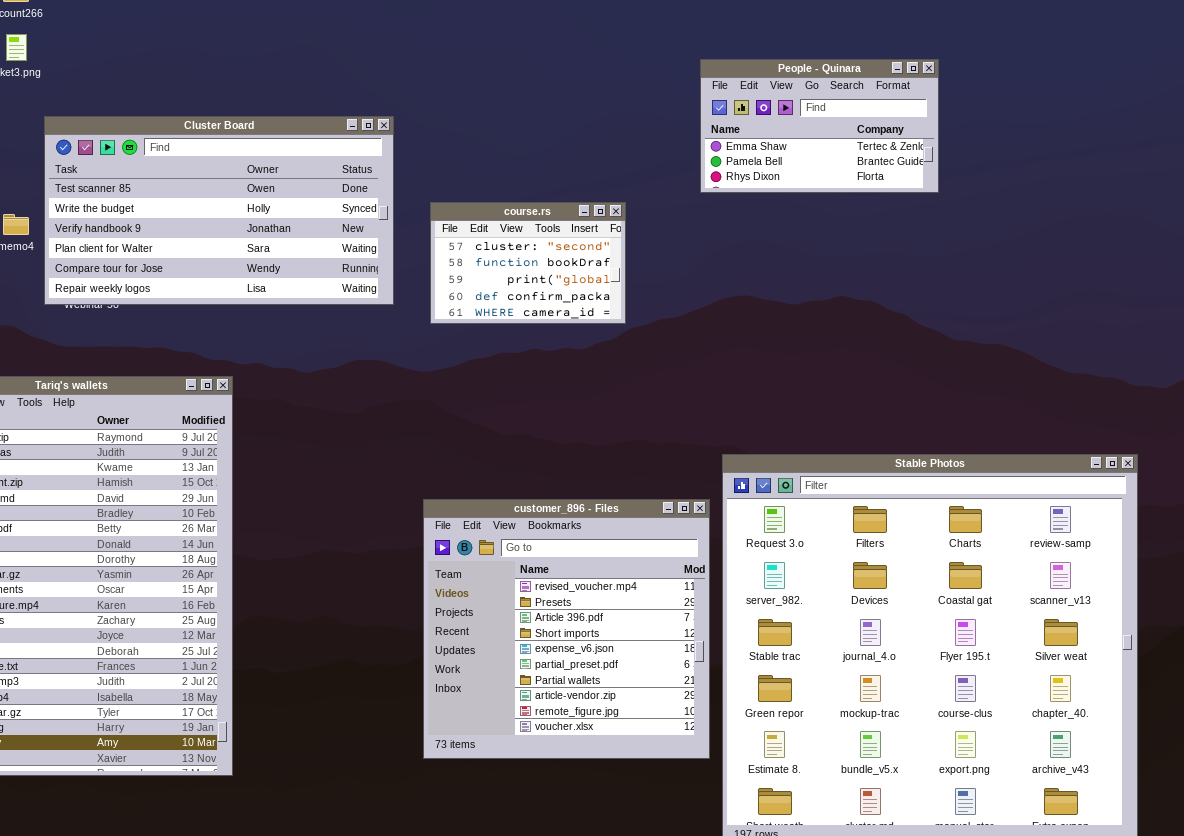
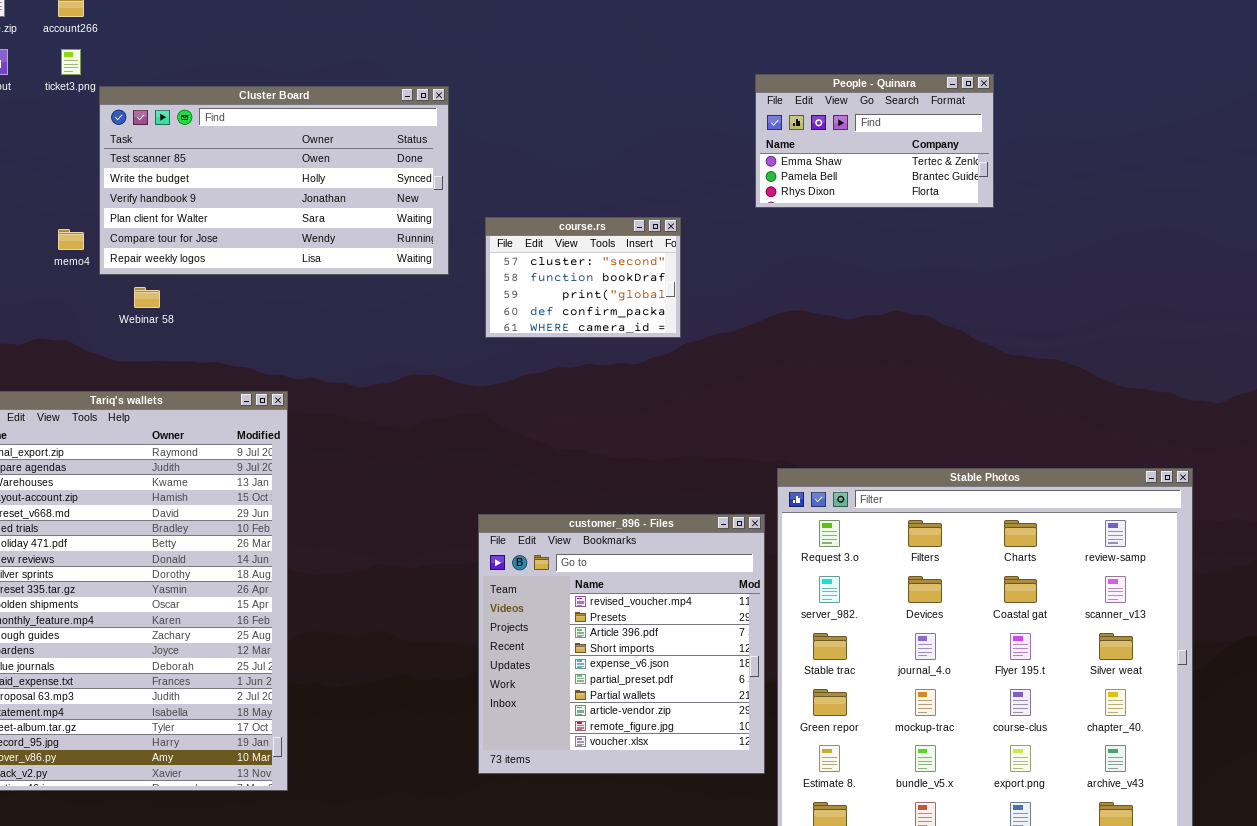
Cluster Board: [44,116,394,305] -> [99,86,449,275], moved

